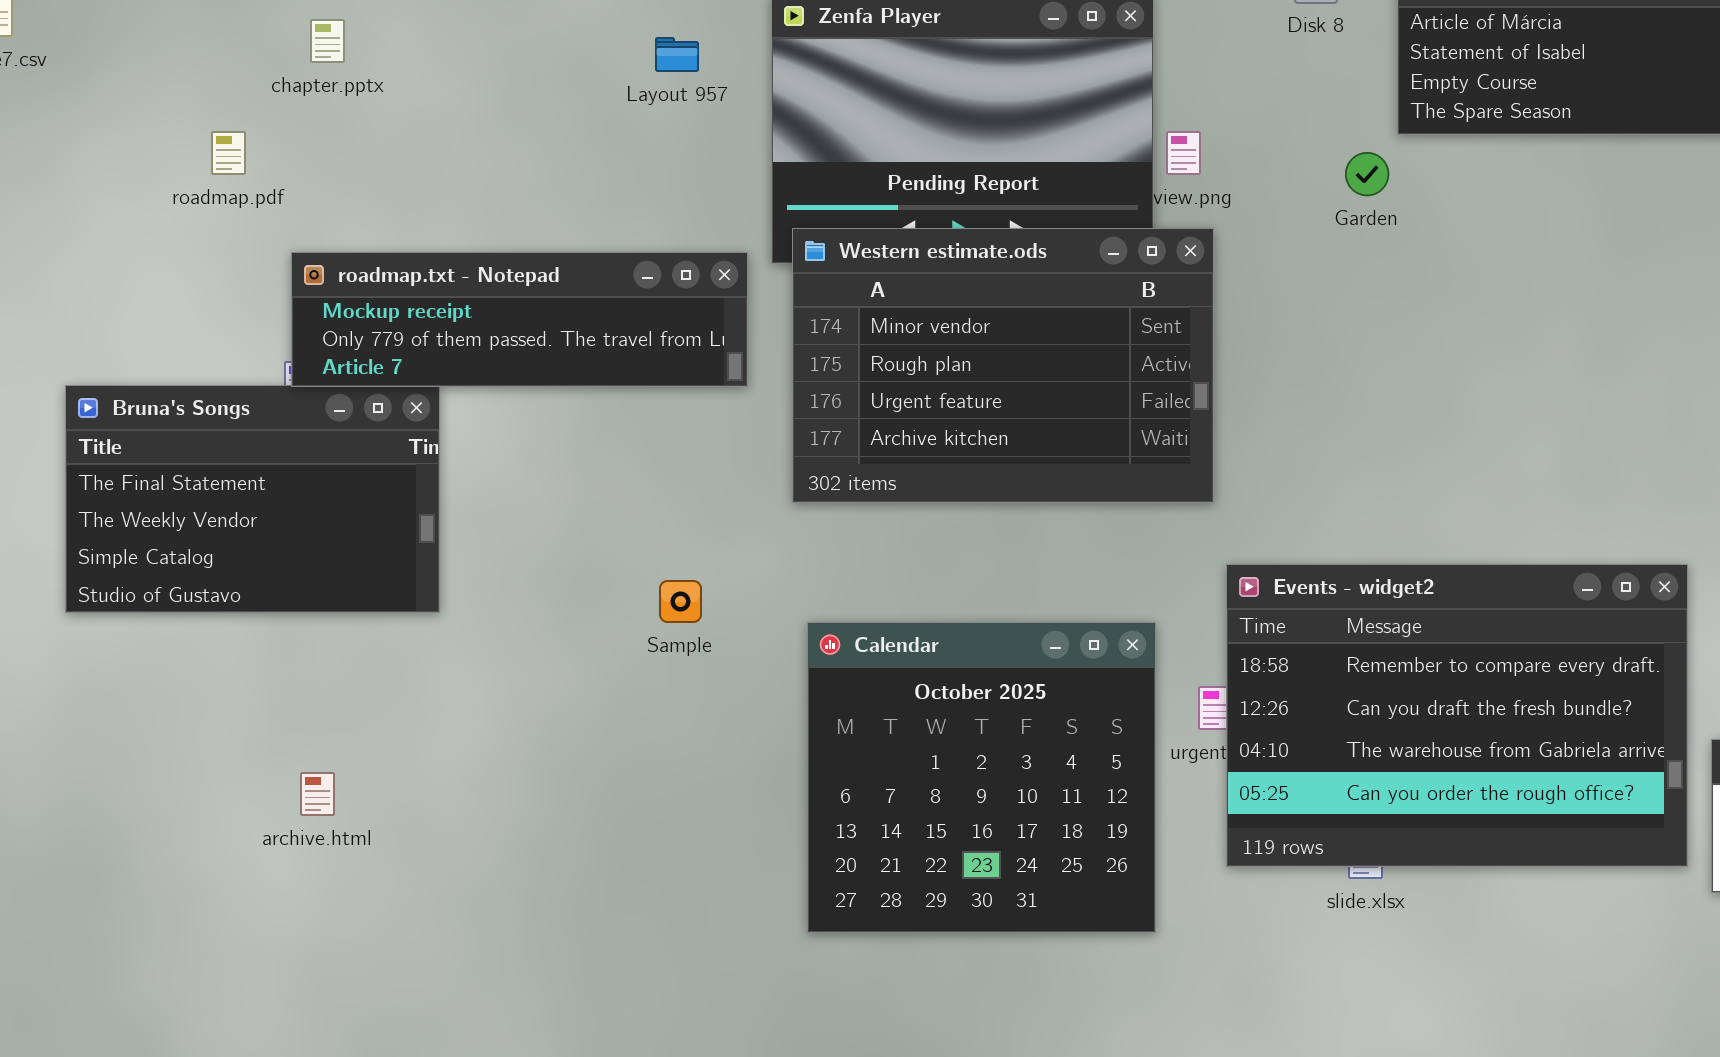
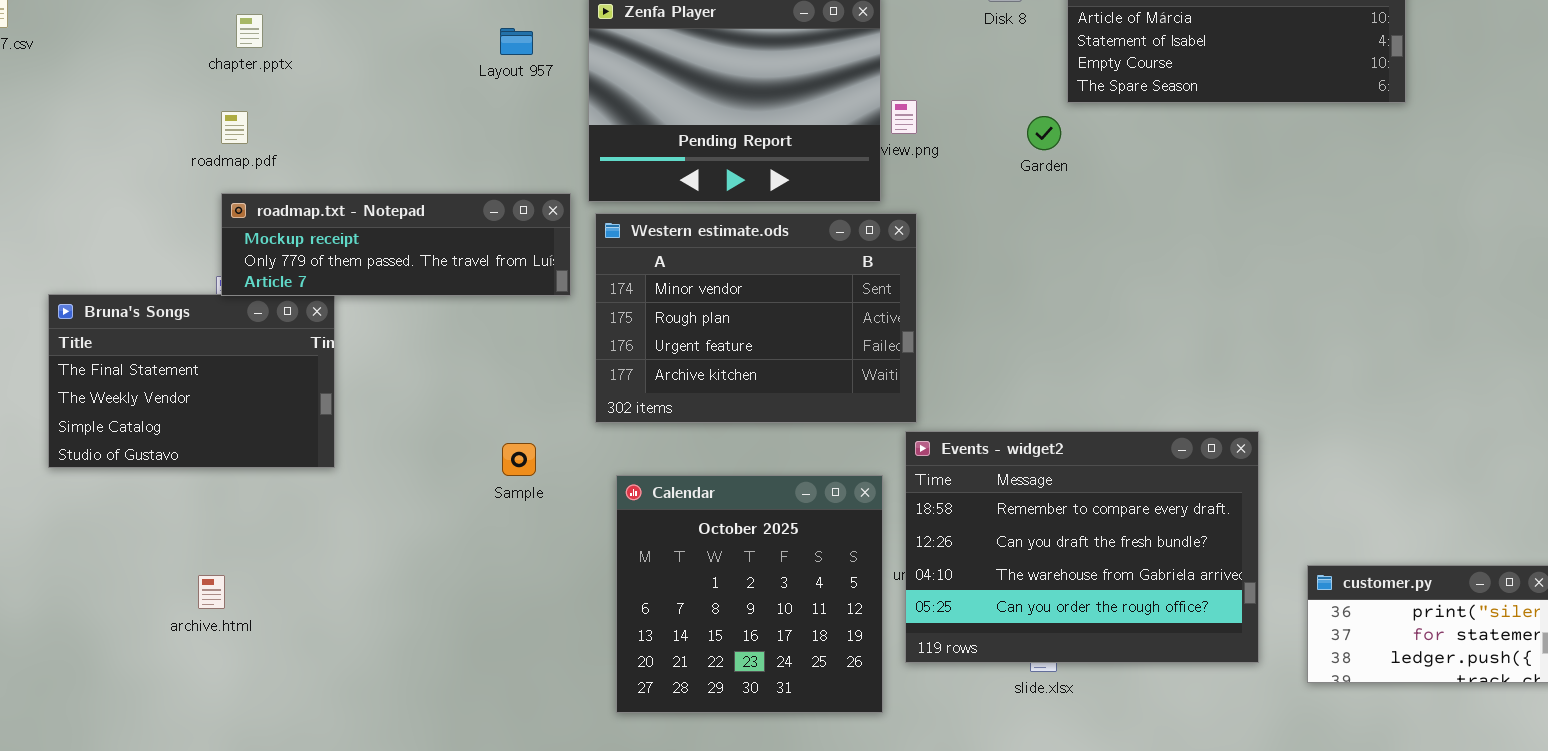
roadmap.pdf: [211,131,246,175] -> [221,111,248,144], moved
Western estimate.ods: [792,228,1214,503] -> [595,213,917,423], moved
Events - widget2: [1226,564,1688,867] -> [905,431,1259,663], moved
archive.html: [300,772,335,816] -> [198,575,225,609], moved

